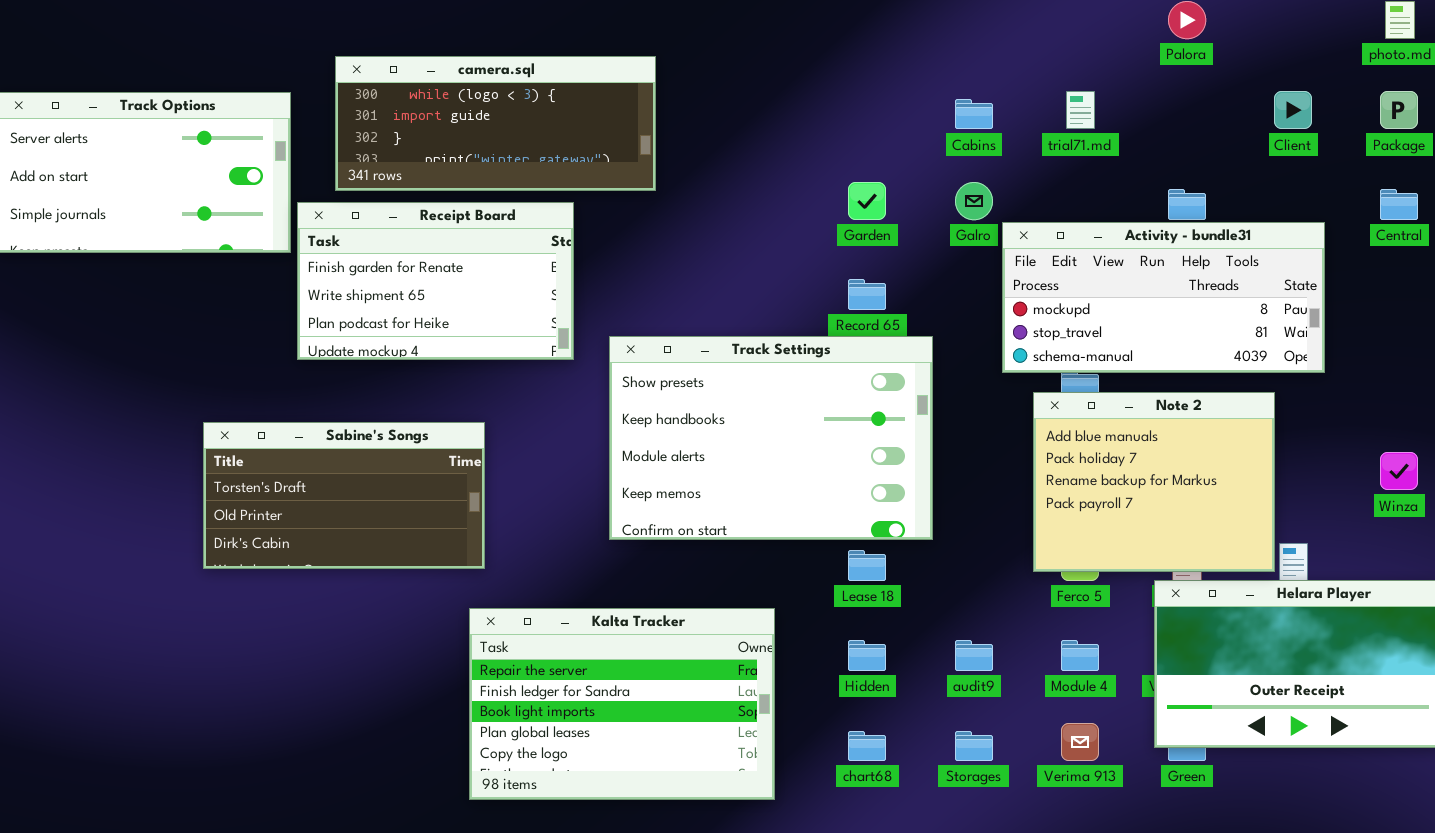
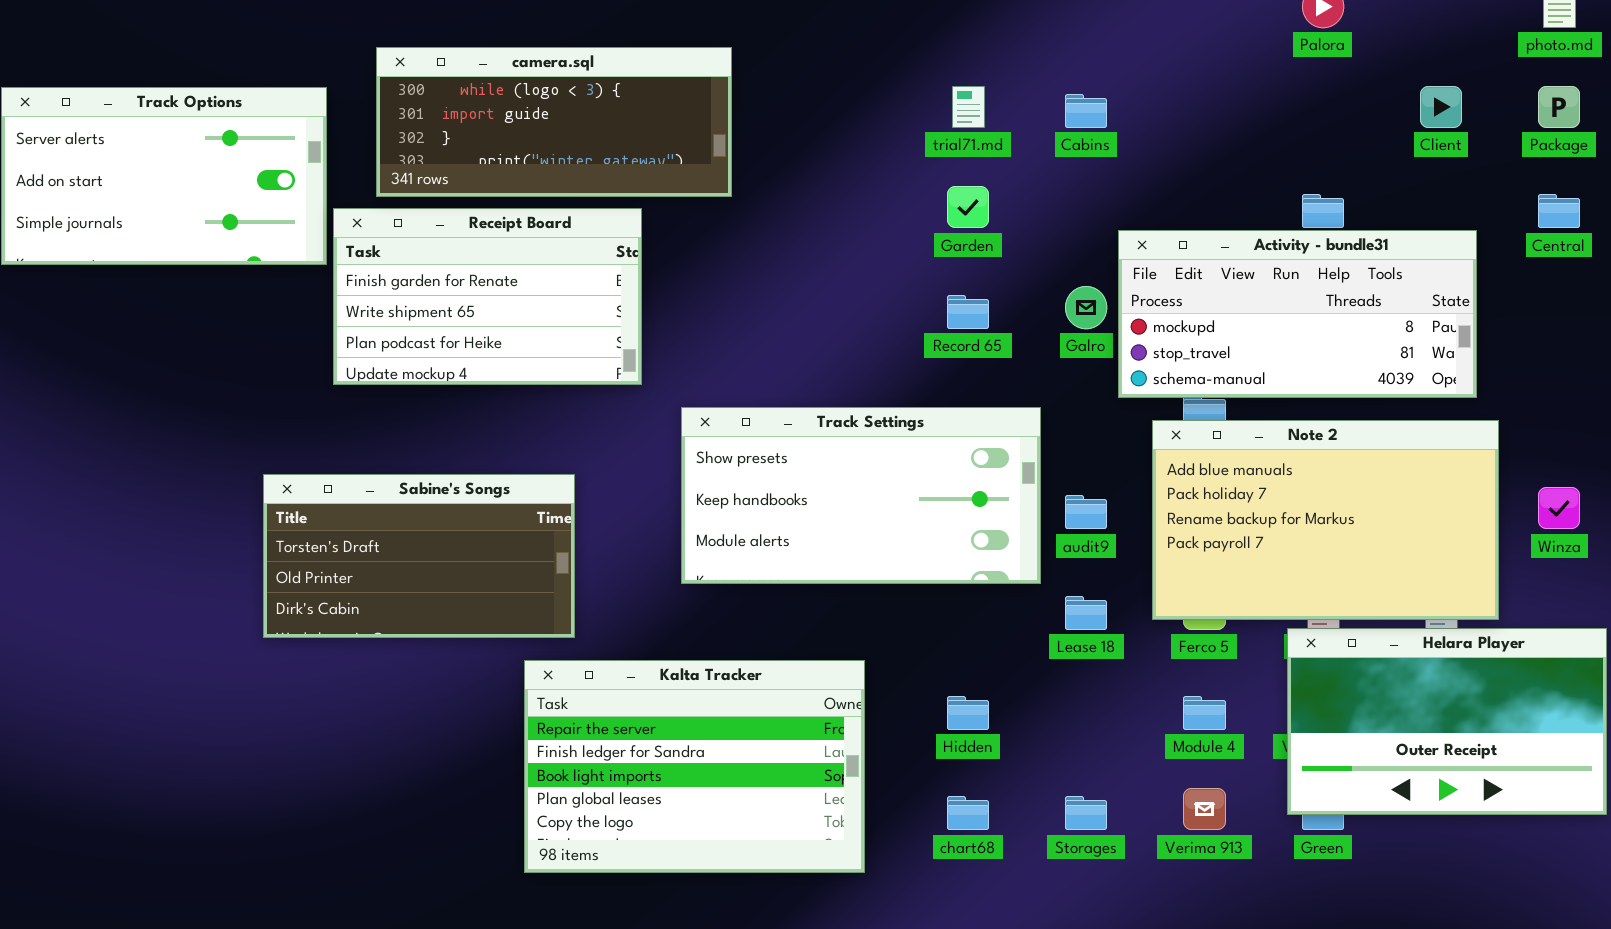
trial71.md: [1066,91,1095,129] -> [952,86,985,128], moved
Galro: [955,182,993,220] -> [1065,286,1107,329], moved
Track Settings: [609,336,933,540] -> [681,407,1041,584], resized
Note 2: [1033,392,1275,572] -> [1152,420,1499,620], resized
Sabine's Songs: [203,422,485,569] -> [263,474,575,638], moved
Lease 18: [848,550,886,581] -> [1065,596,1107,630], moved
audit9: [955,640,993,671] -> [1065,495,1107,529], moved

